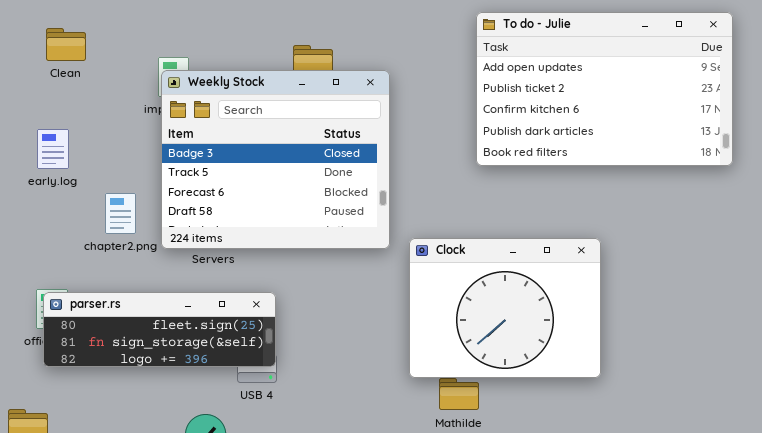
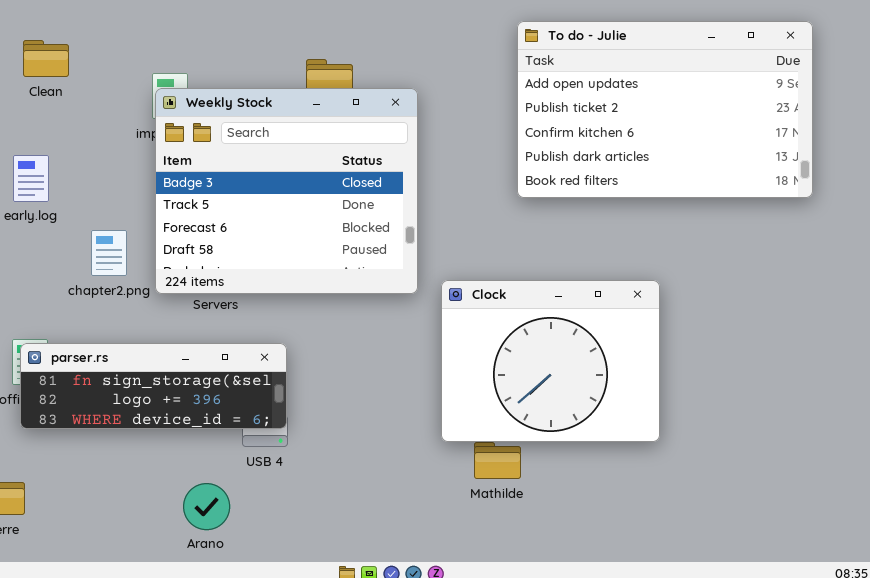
parser.rs: [43,292,276,367] -> [20,343,287,429], scrolled down 1 row

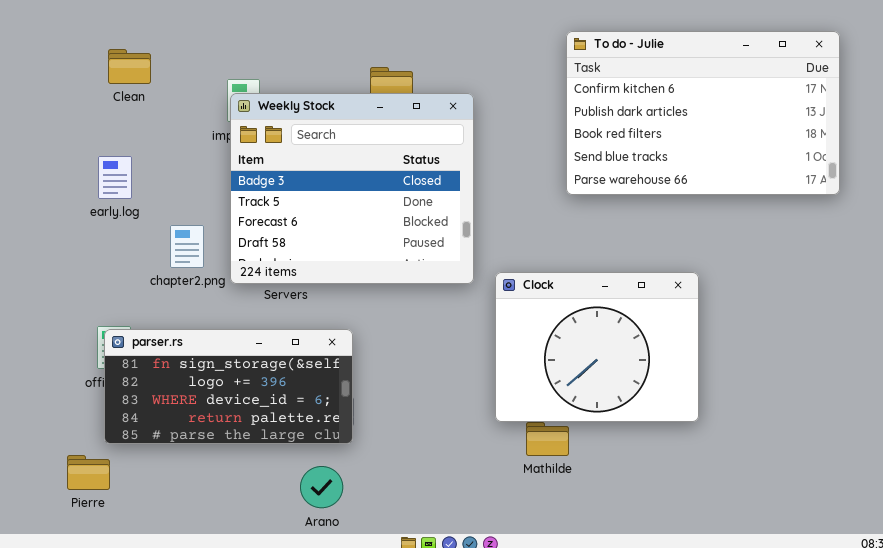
To do - Julie: [517,21,813,198] -> [566,31,840,195], scrolled down 2 rows
parser.rs: [20,343,287,429] -> [104,329,353,444], resized
Arano: [183,483,230,530] -> [300,466,343,508], moved

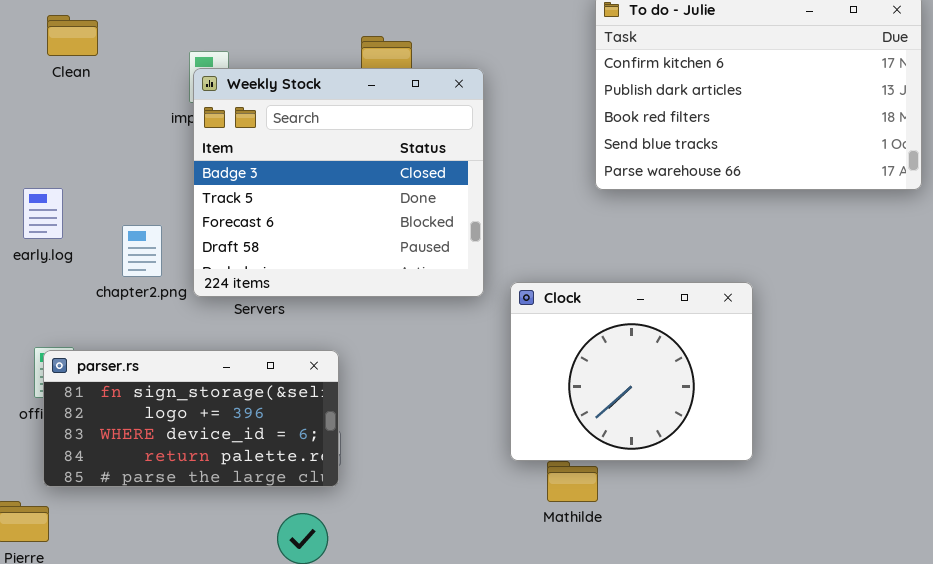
early.log: [98,156,132,199] -> [23,188,63,239], moved

